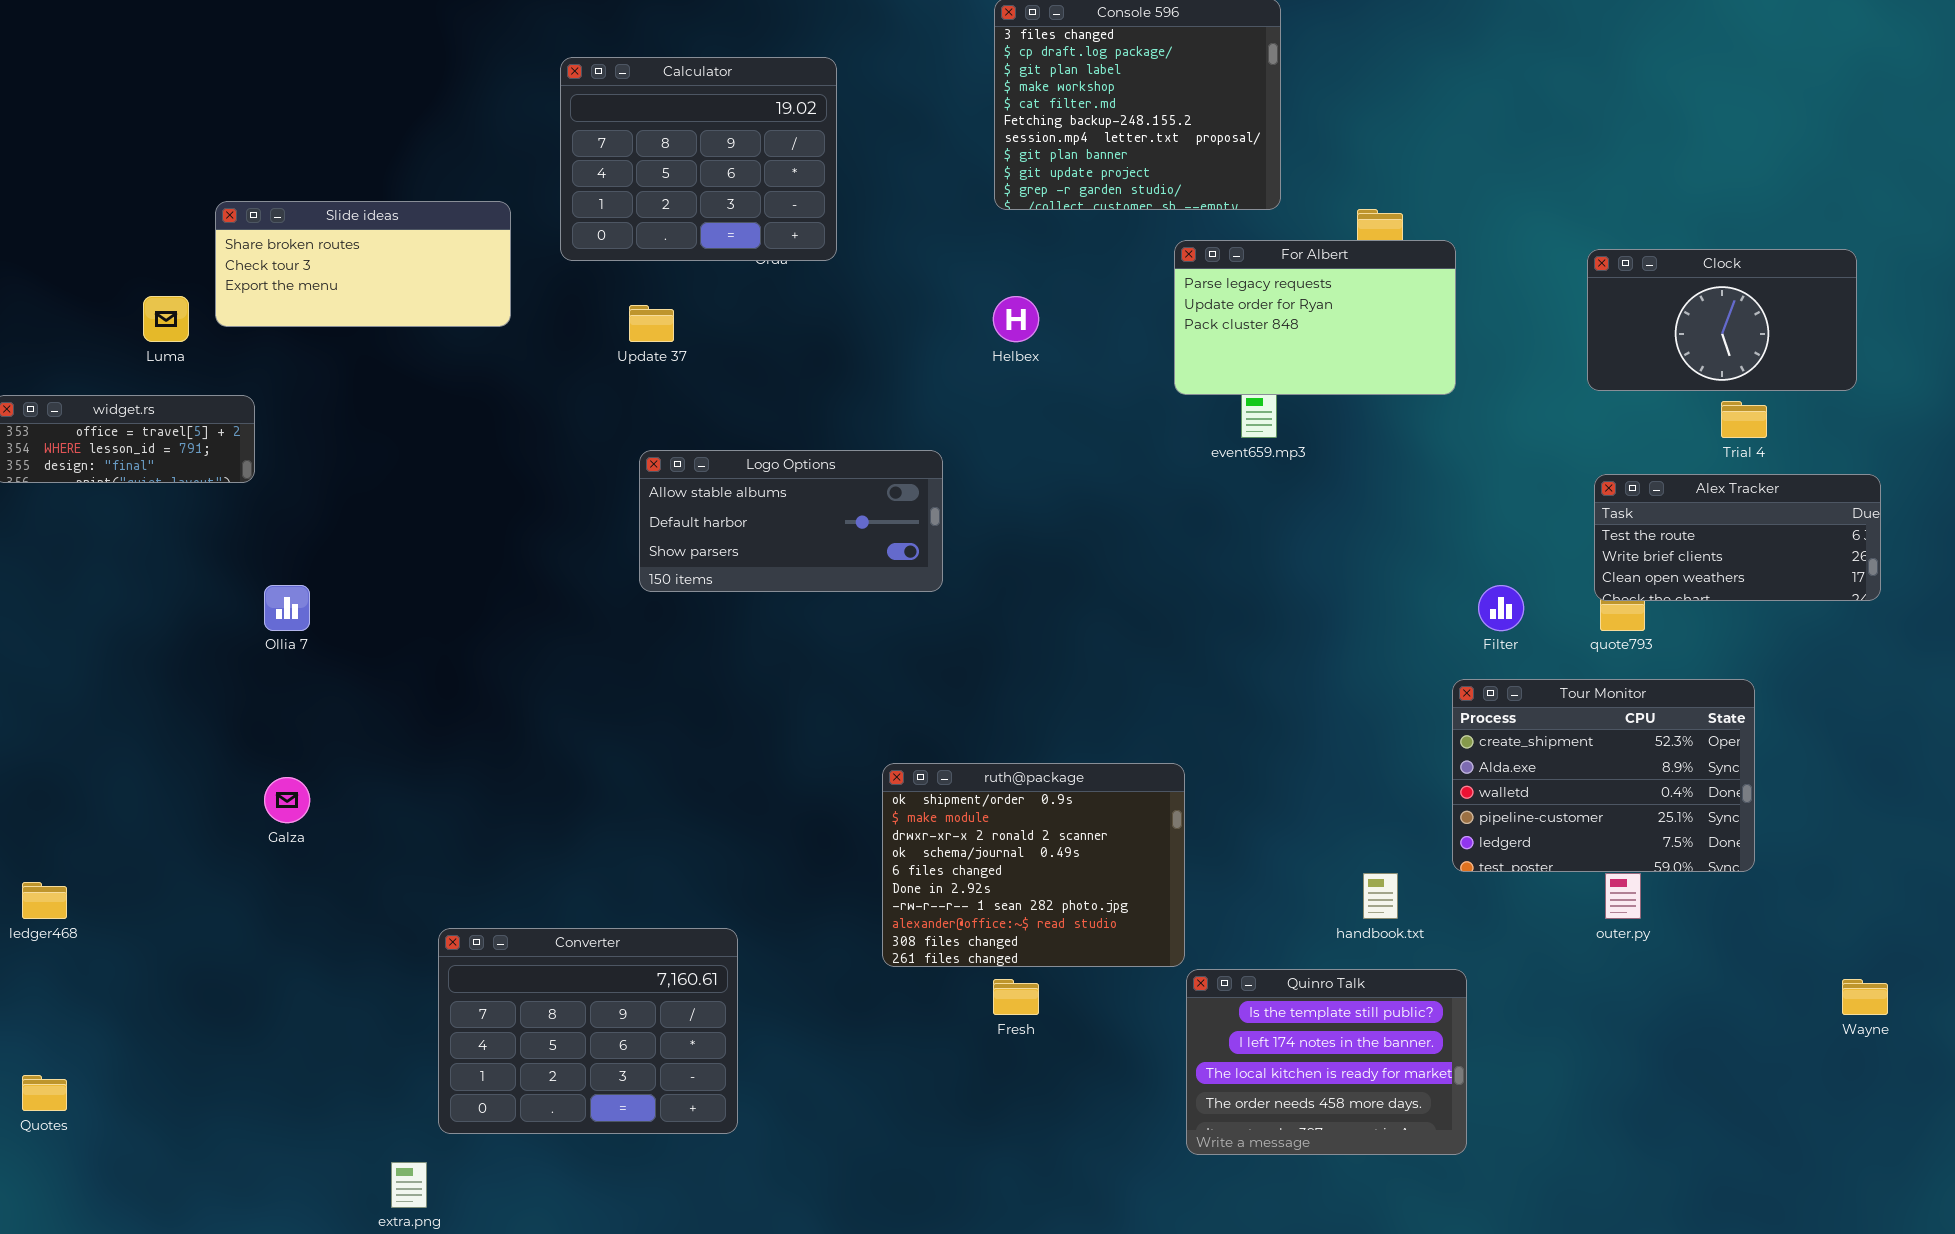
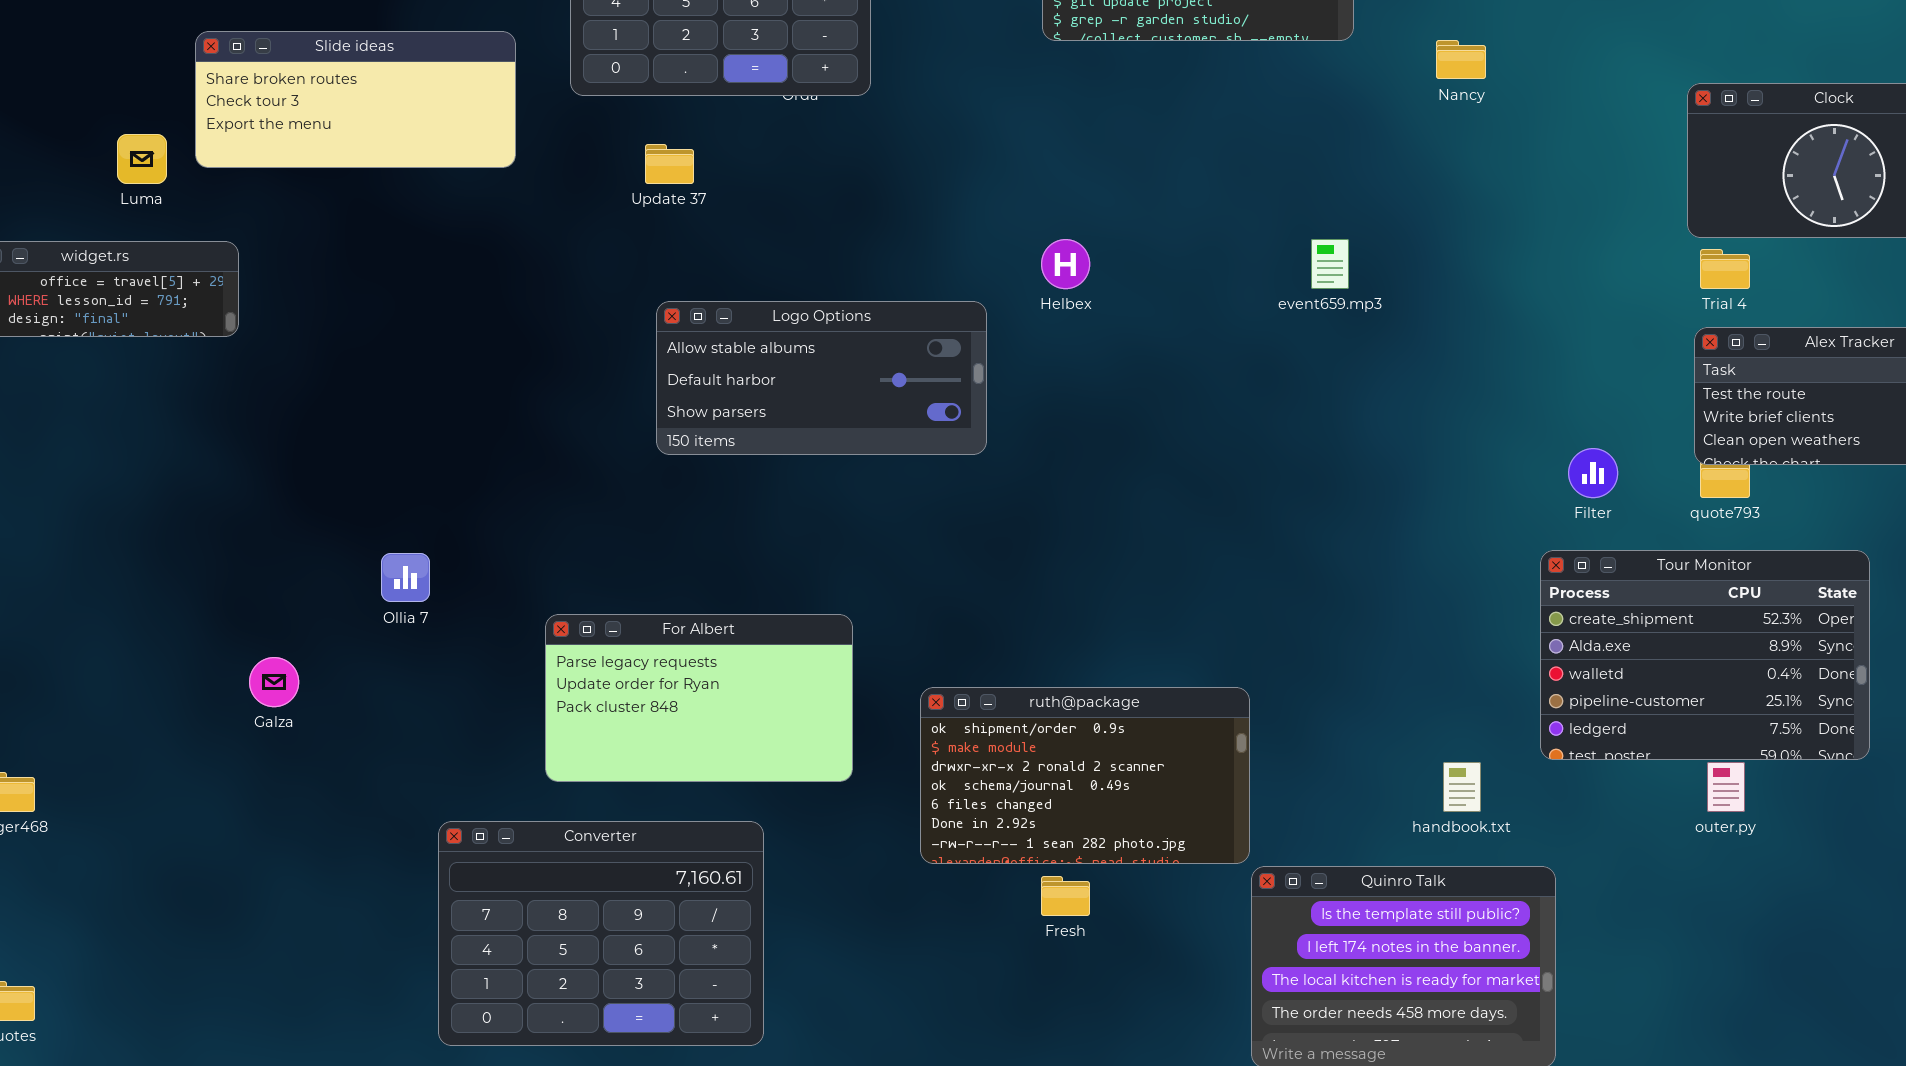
For Albert: [1174,240,1456,395] -> [545,614,853,782], moved
Helbex: [993,296,1039,342] -> [1041,239,1090,289], moved
Trial 4: [1721,401,1767,438] -> [1700,249,1750,289], moved
Ollia 7: [264,585,310,631] -> [381,553,430,602], moved
ruth@package: [882,763,1185,967] -> [920,687,1250,864], resized

